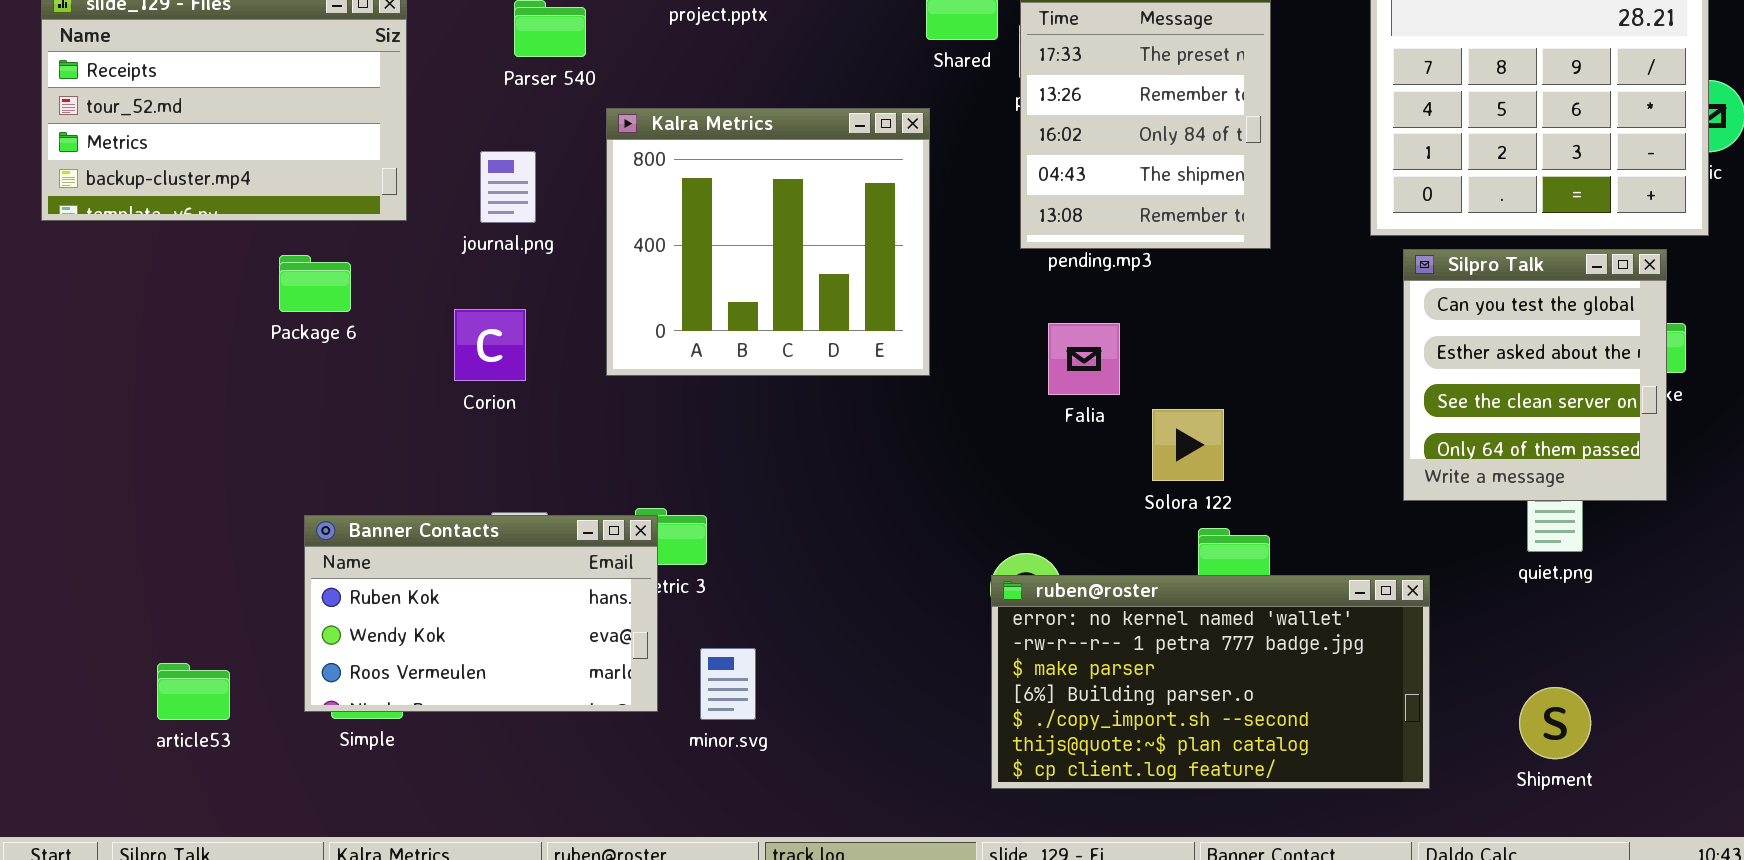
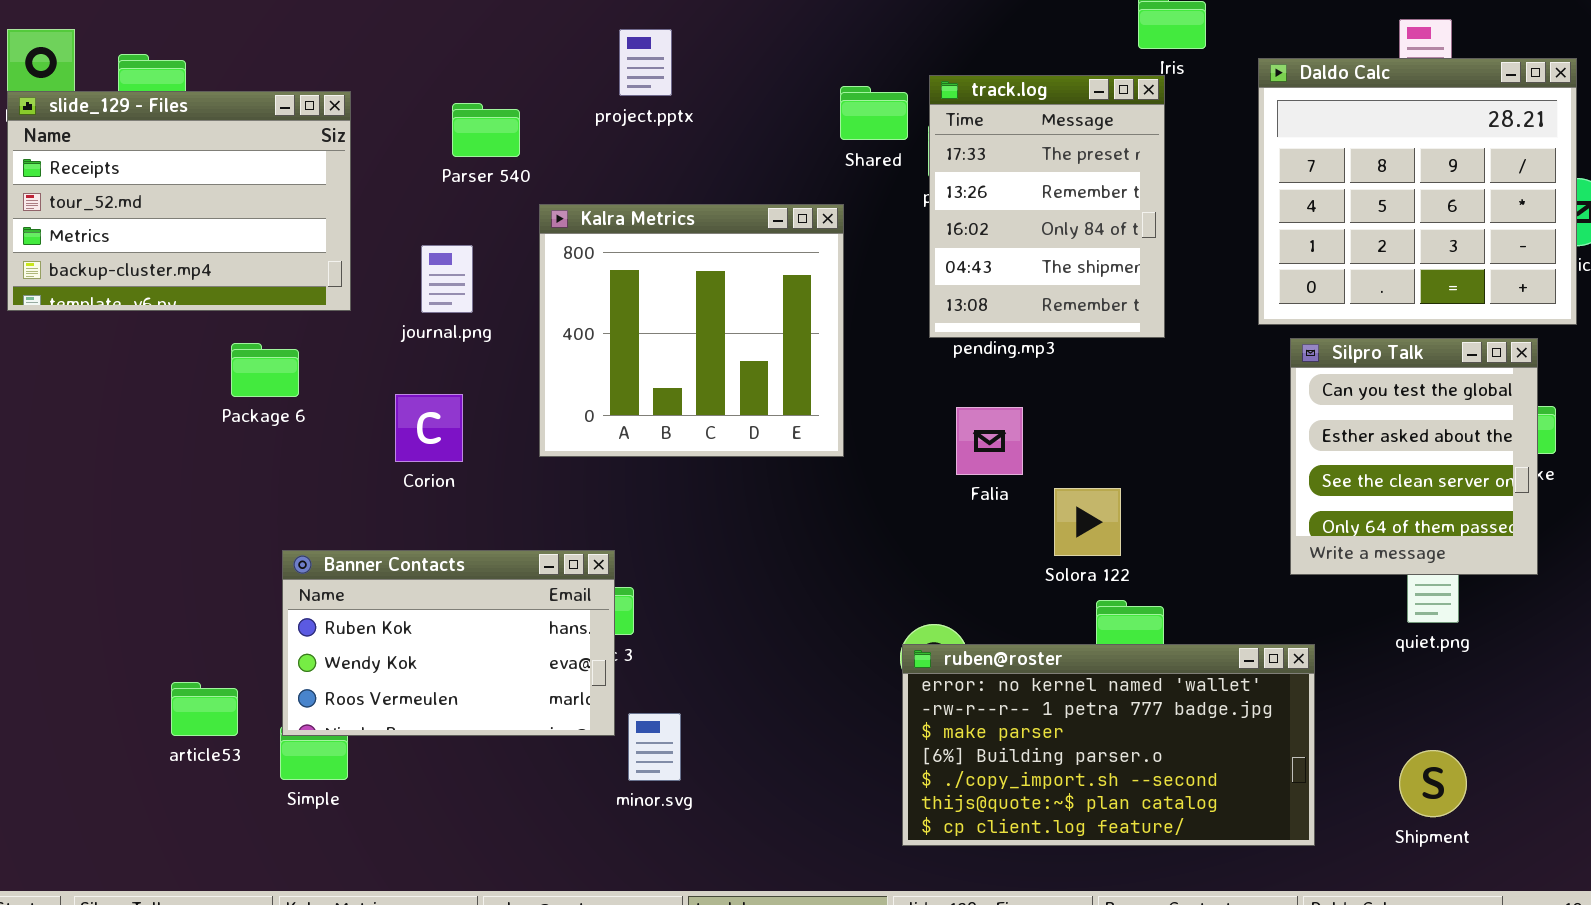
Banner Contacts: [304,515,658,712] -> [282,550,615,736], moved
article53: [157,663,230,720] -> [171,682,238,736], moved

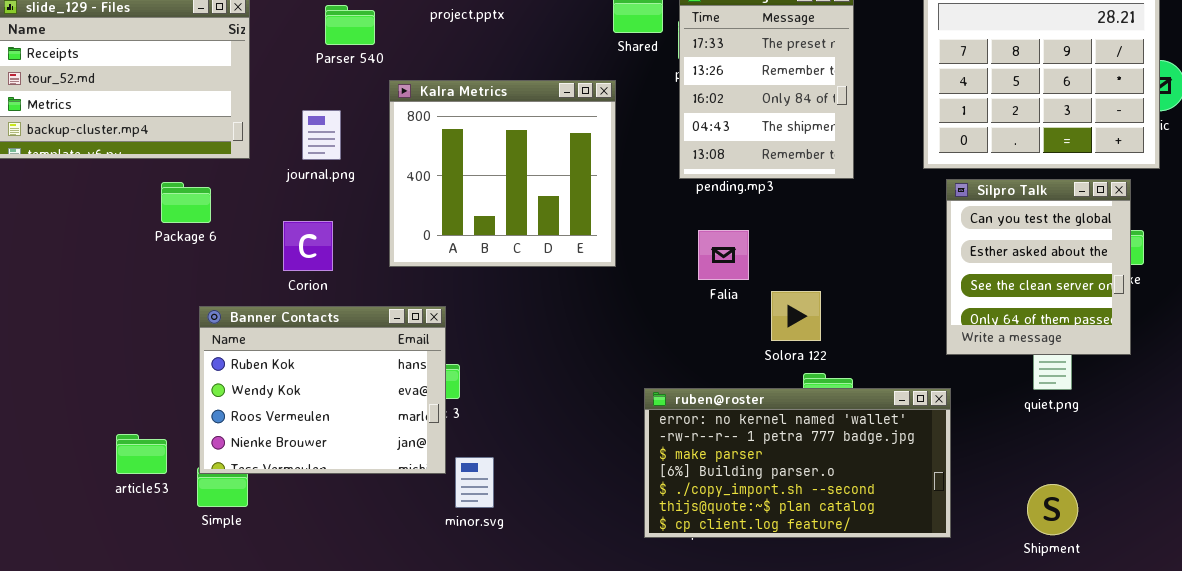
Banner Contacts: [282,550,615,736] -> [199,306,446,474], resized
ruben@roster: [902,644,1315,846] -> [644,388,951,538], moved

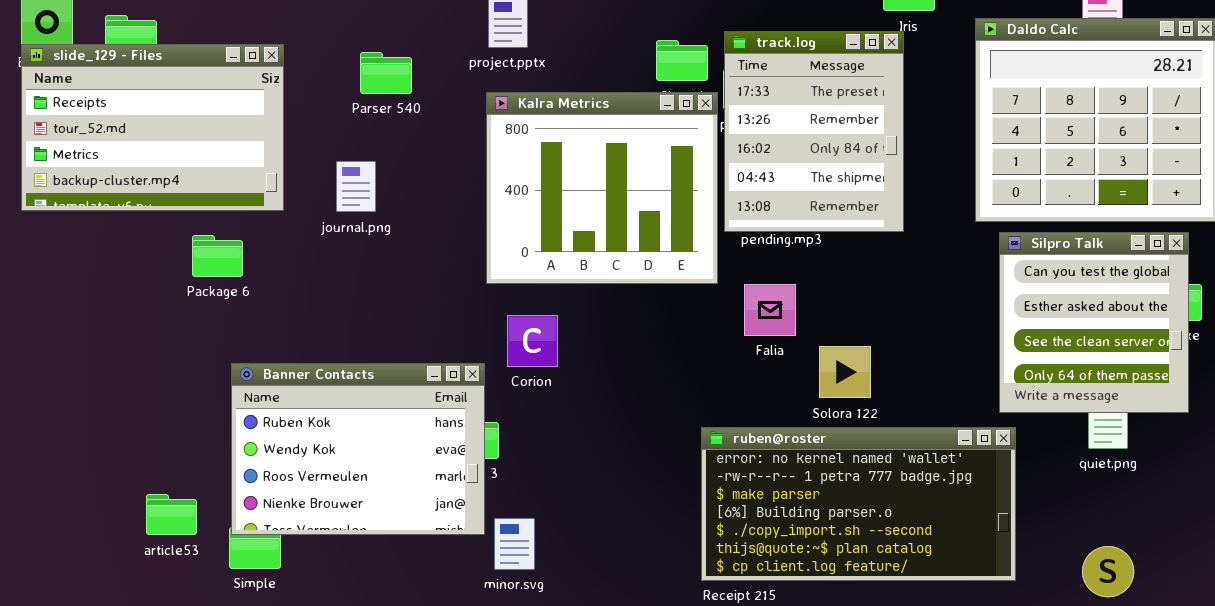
Kalra Metrics: [389,80,616,267] -> [486,92,718,284], moved
Corion: [283,221,333,271] -> [507,315,558,367], moved
ruben@roster: [644,388,951,538] -> [701,427,1016,581], moved

